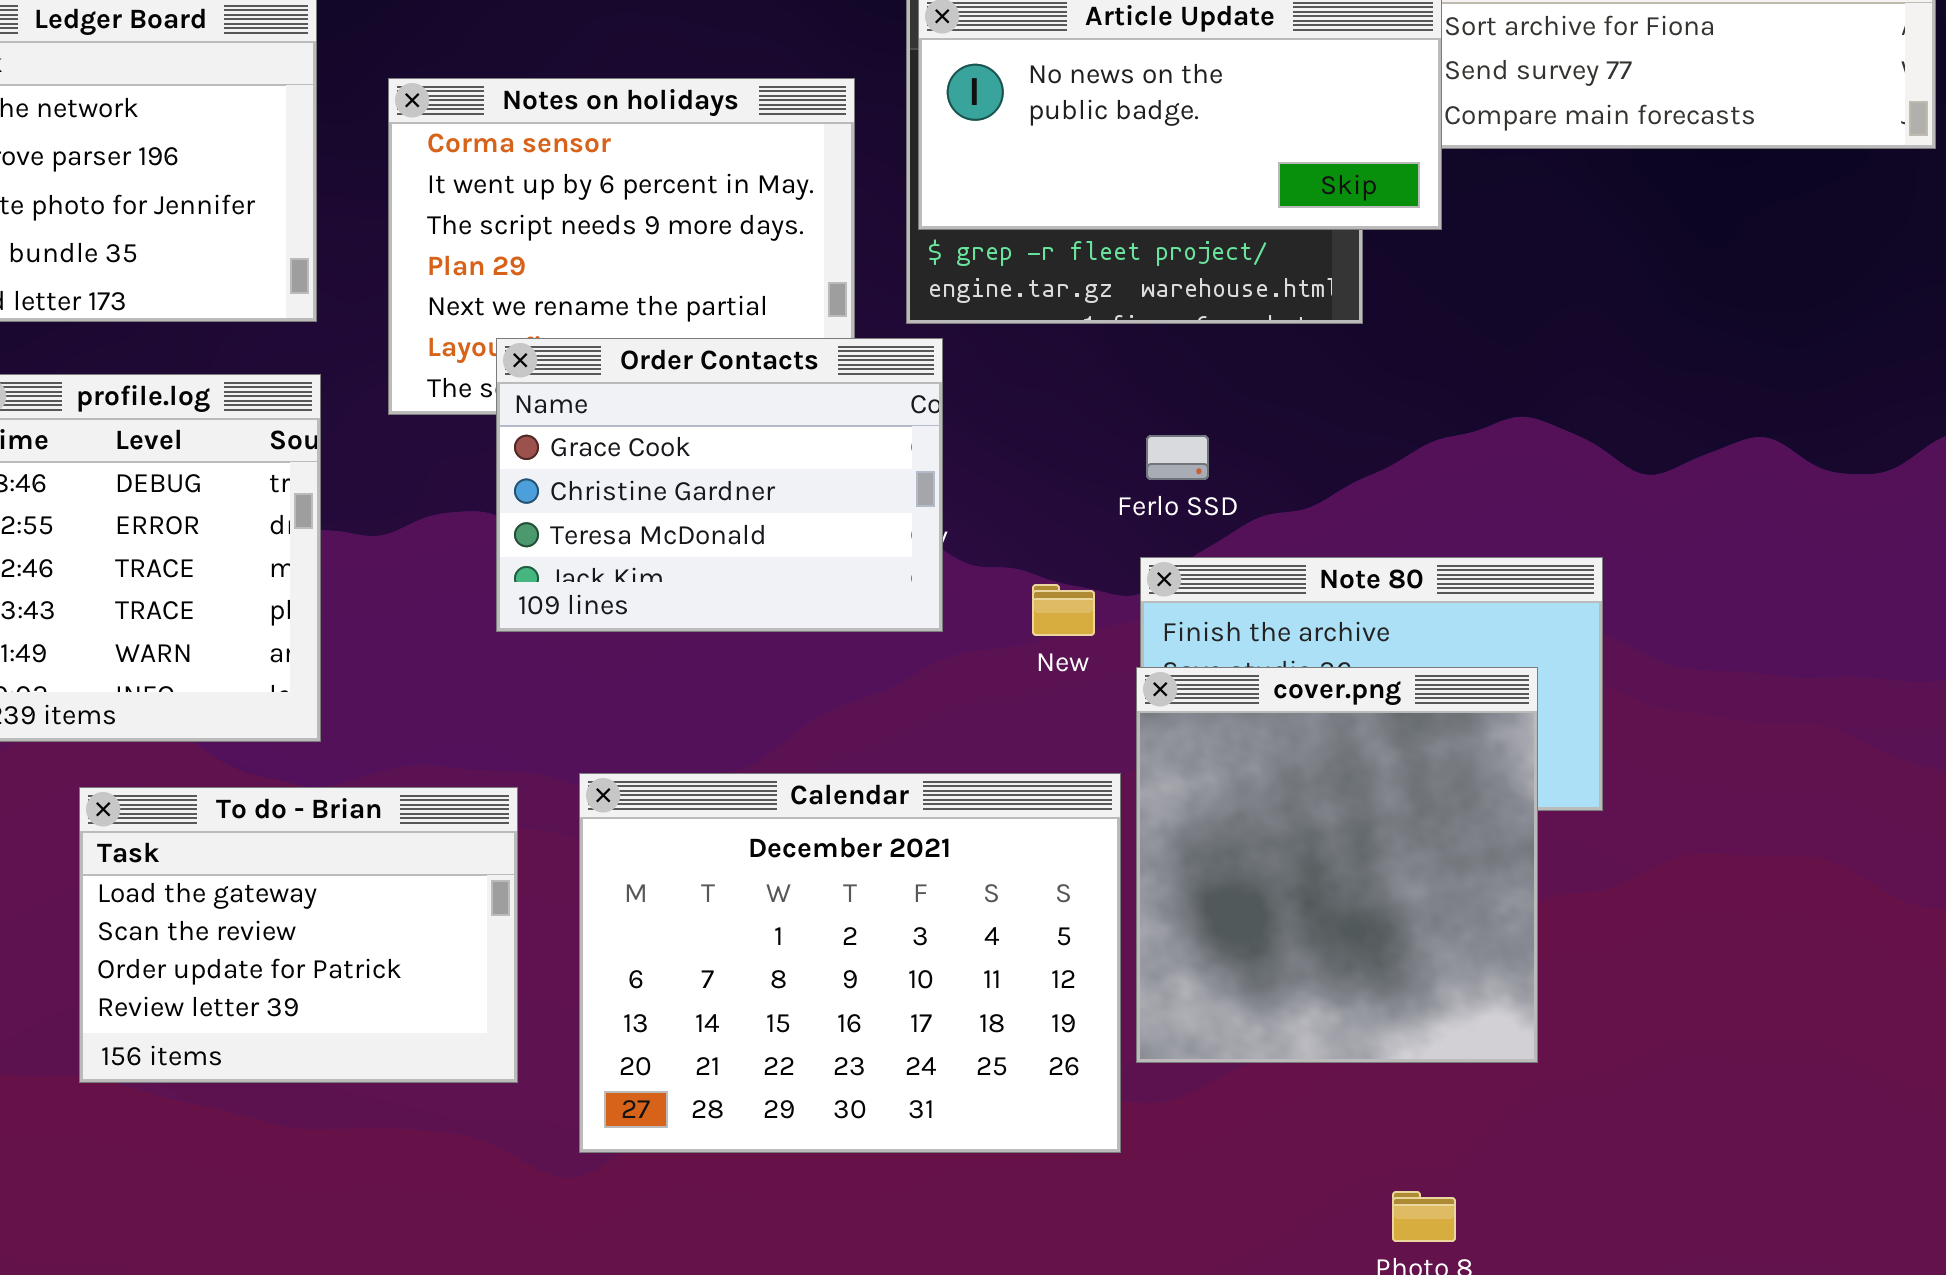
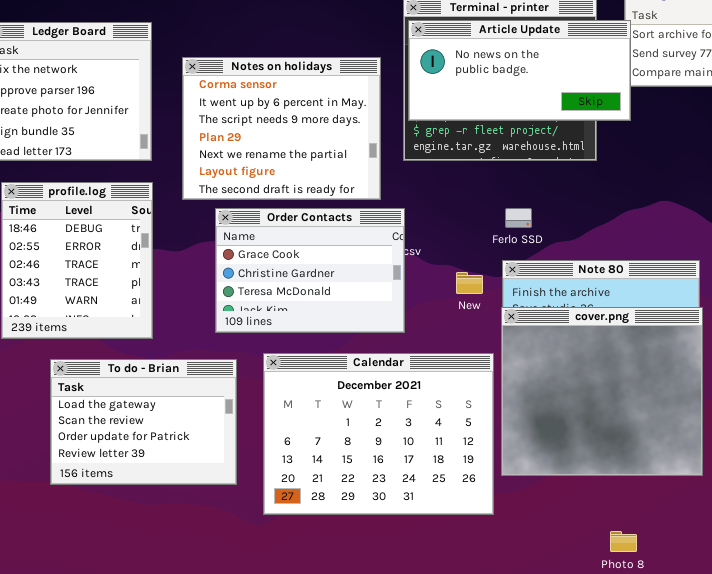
Order Contacts: [496,338,943,632] -> [215,208,405,333], moved
cover.png: [1136,667,1538,1063] -> [501,307,703,476], resized

